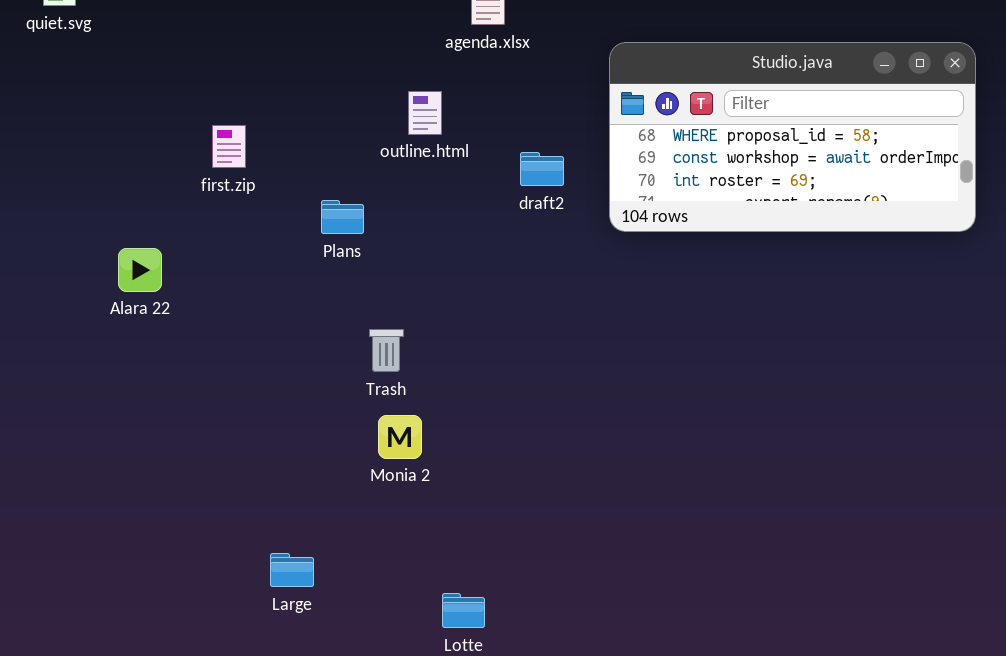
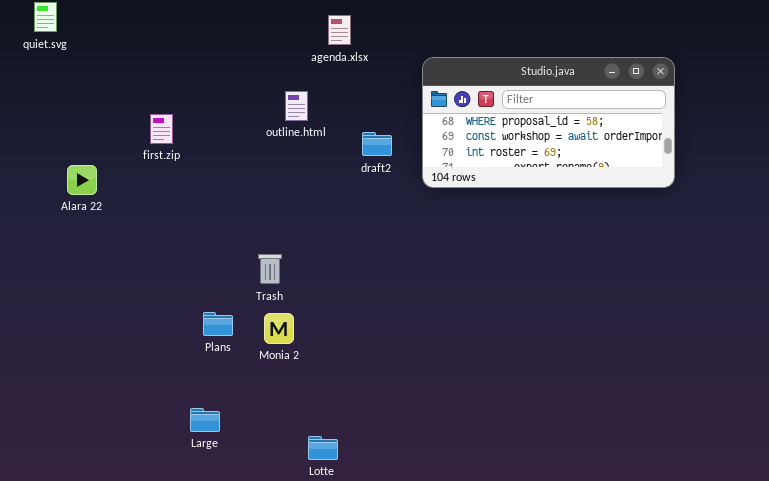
Plans: [321,200,364,234] -> [203,312,233,336], moved
Alara 22: [118,248,162,292] -> [67,165,97,195], moved

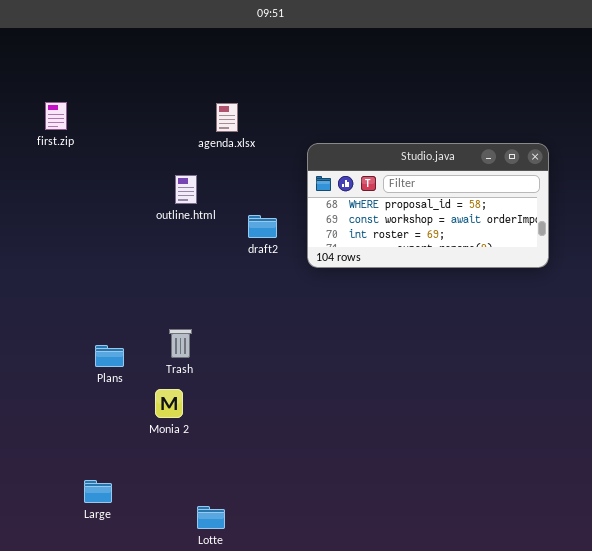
first.zip: [150,114,173,144] -> [45,102,67,130], moved
Trash: [258,254,282,284] -> [169,329,192,358], moved
Plans: [203,312,233,336] -> [95,345,124,367], moved

